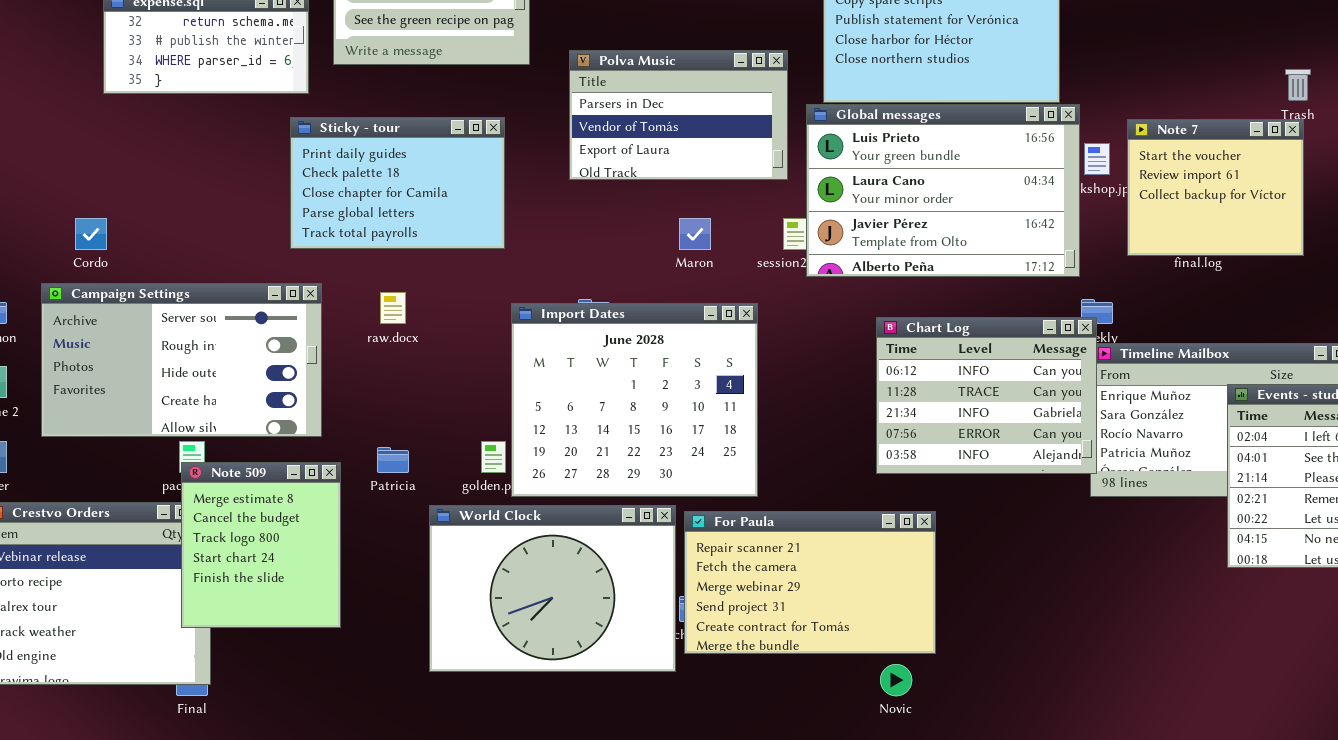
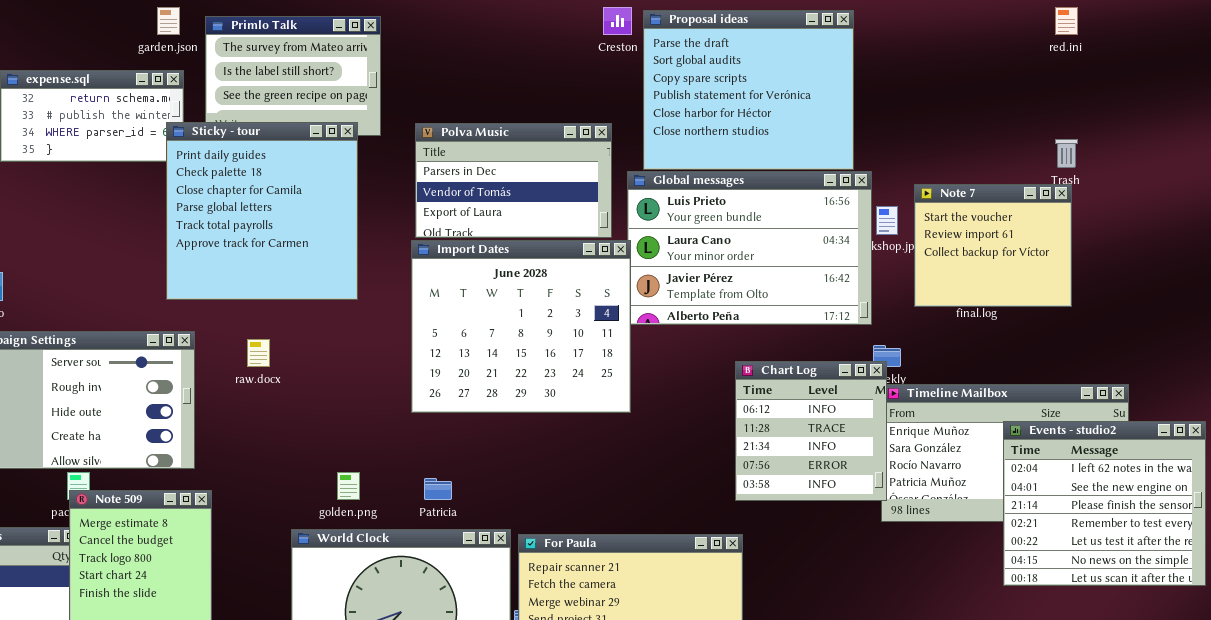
Sticky - tour: [290,117,505,249] -> [166,122,358,300], resized
Import Dates: [511,303,758,497] -> [411,240,631,413], moved
Chart Log: [876,317,1097,474] -> [735,361,887,501], resized
Patricia: [377,447,409,473] -> [424,478,452,500], moved

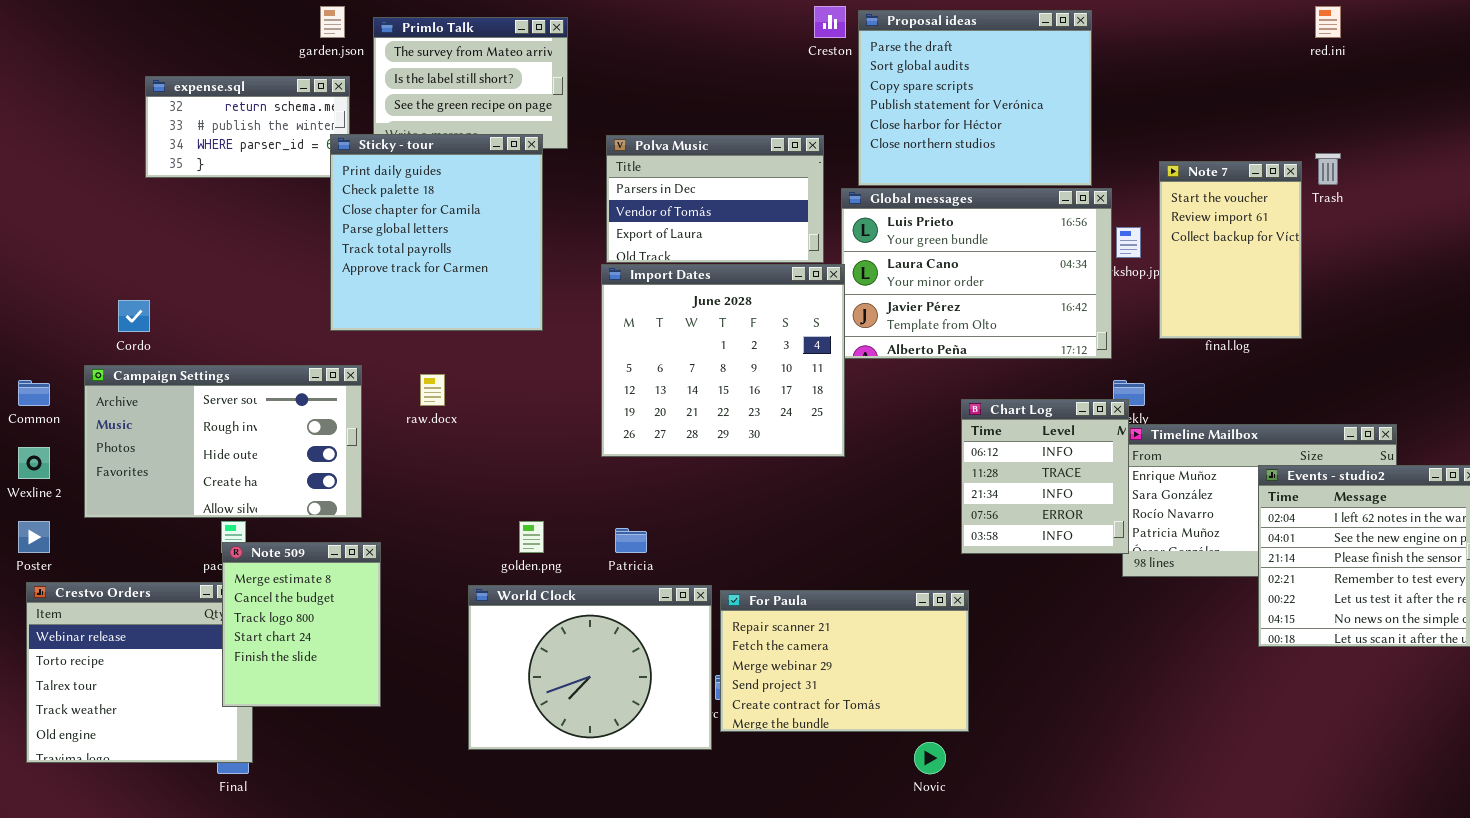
Note 7: [914,184,1072,307] -> [1159,161,1302,339], resized

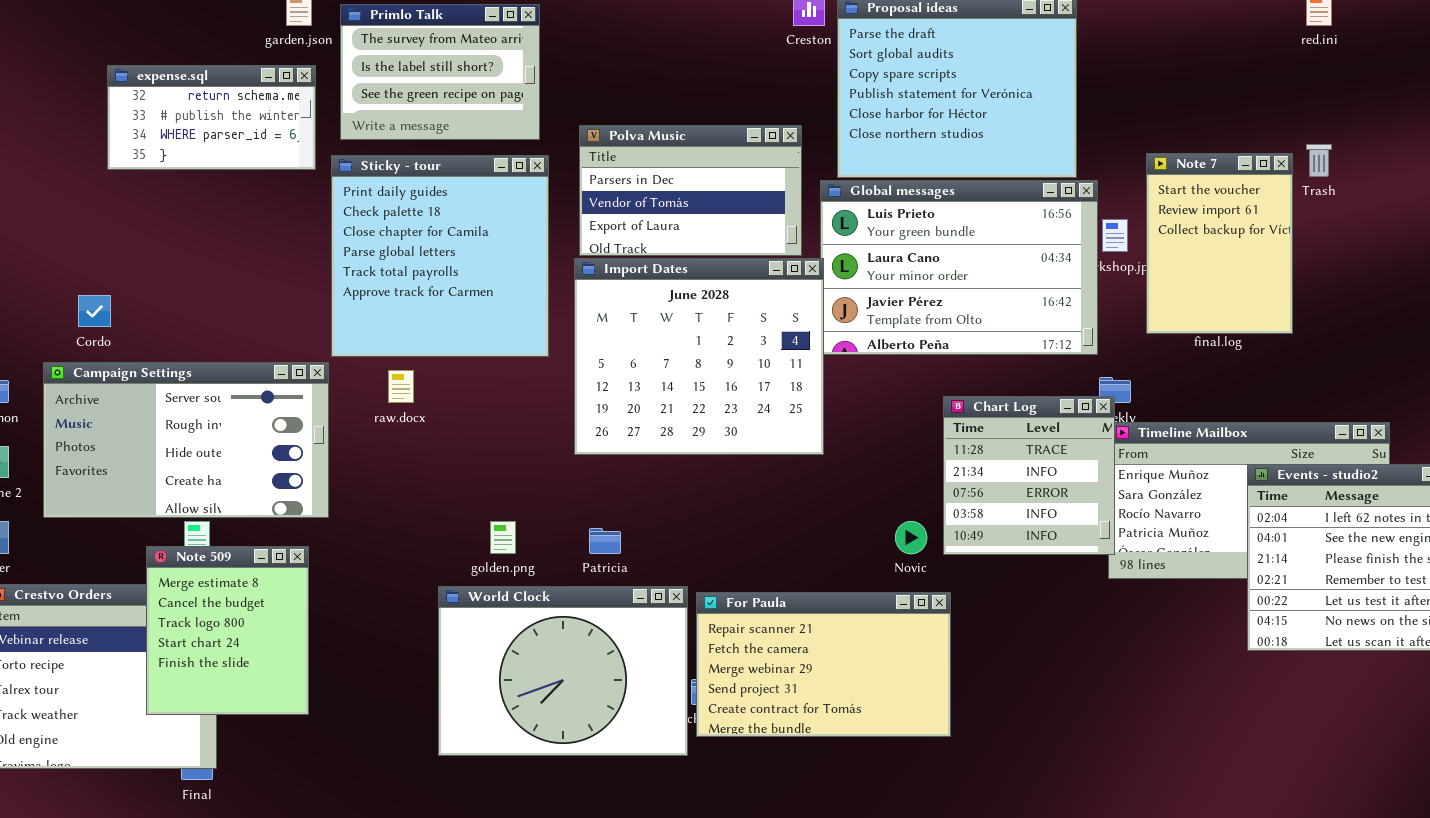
Sticky - tour: [330,134,543,331] -> [331,155,549,357], moved
Chart Log: [961,399,1129,554] -> [943,396,1115,555], scrolled down 1 row
Note 509: [222,542,381,707] -> [146,546,309,715], moved
Novic: [914,742,946,774] -> [895,521,927,554], moved

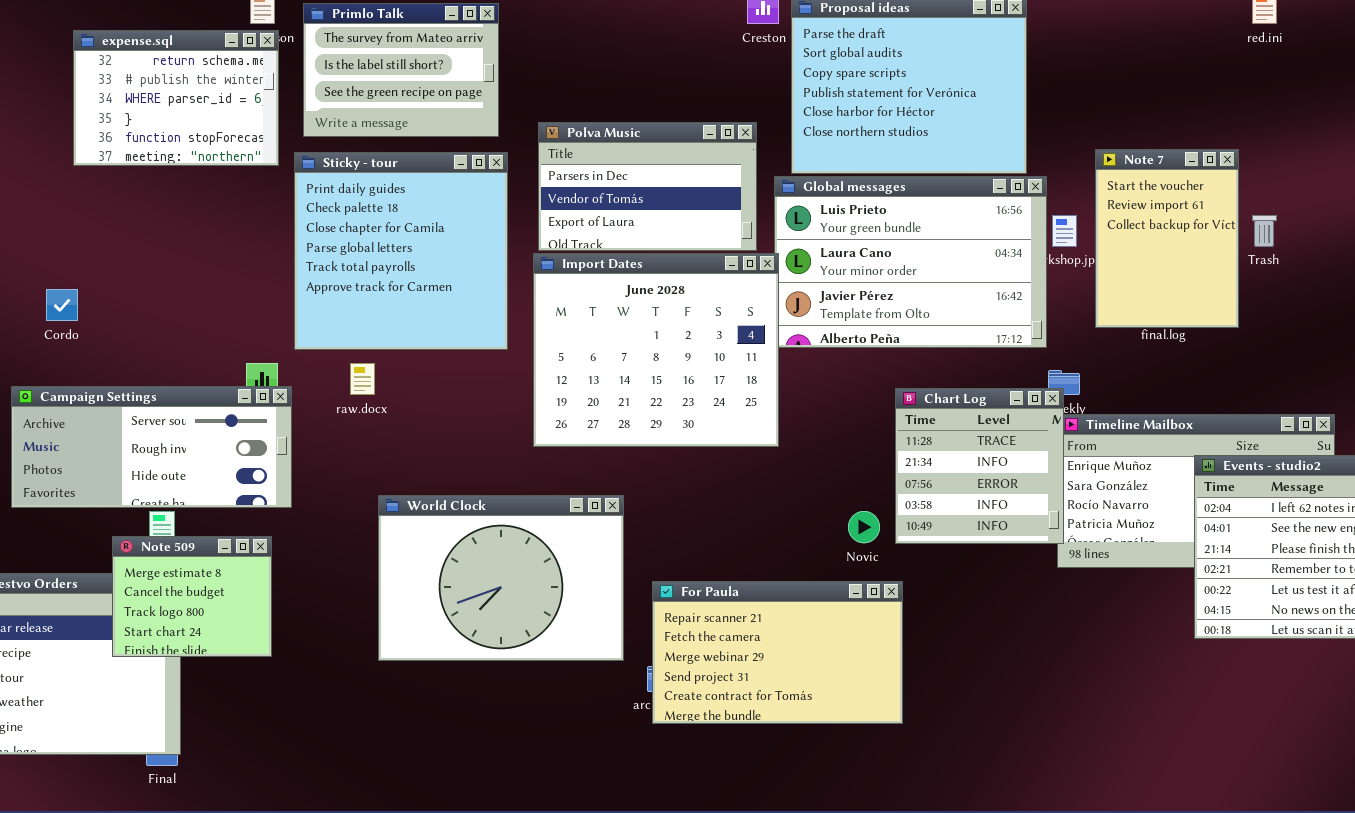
expense.sql: [107,65,316,170] -> [73,30,279,166], resized
Trash: [1306,144,1332,177] -> [1252,215,1277,247], moved
Campaign Settings: [43,362,329,518] -> [11,386,292,508], resized
Note 509: [146,546,309,715] -> [112,536,272,657], resized
World Clock: [438,586,688,756] -> [378,495,624,661], moved

